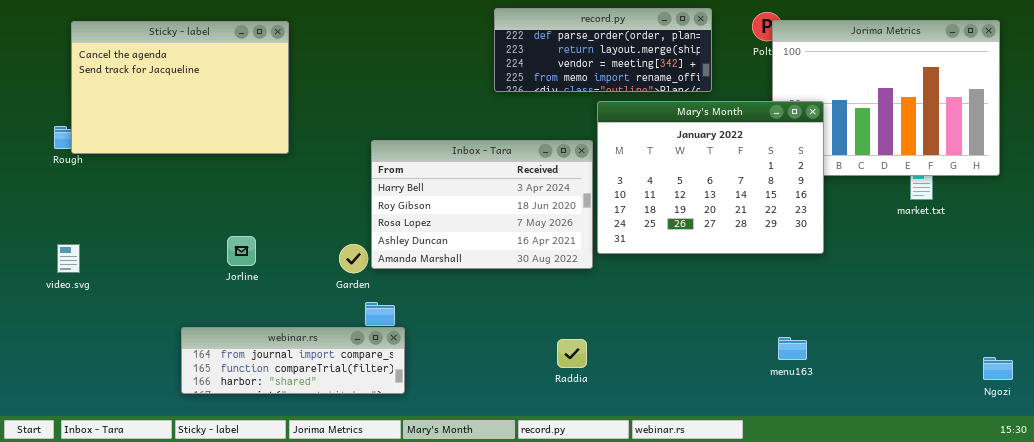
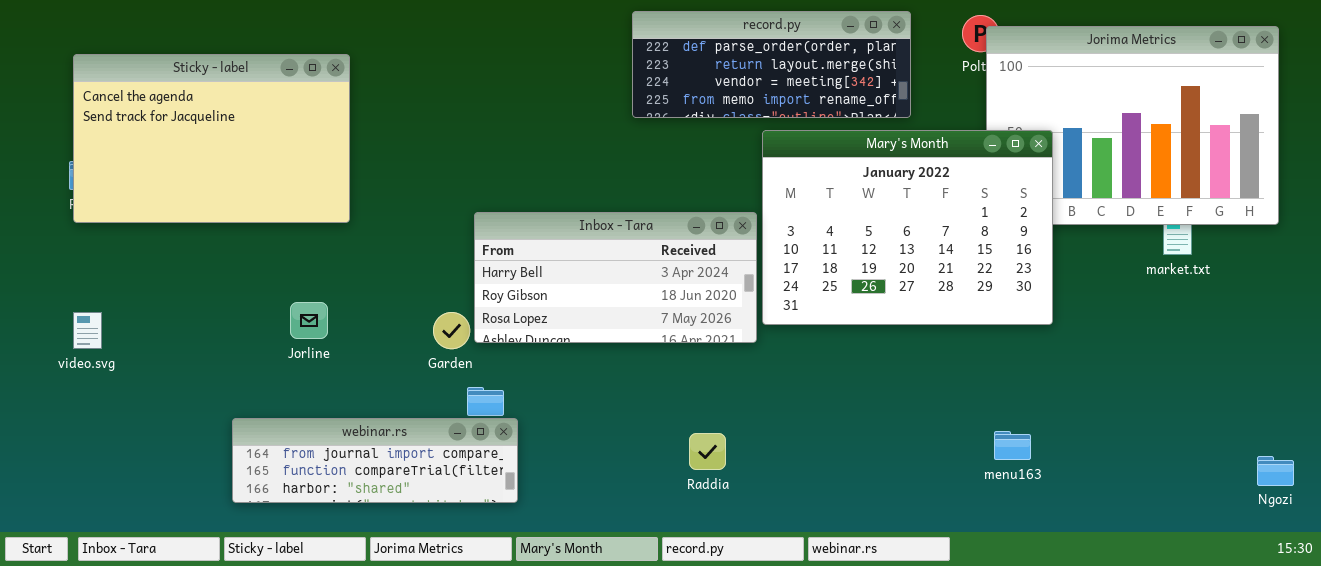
Sticky - label: [71,21,289,154] -> [73,54,350,223], moved
Inbox - Tara: [371,140,593,269] -> [474,212,757,343], resized
Raddia: [557,339,587,368] -> [689,433,726,470], moved

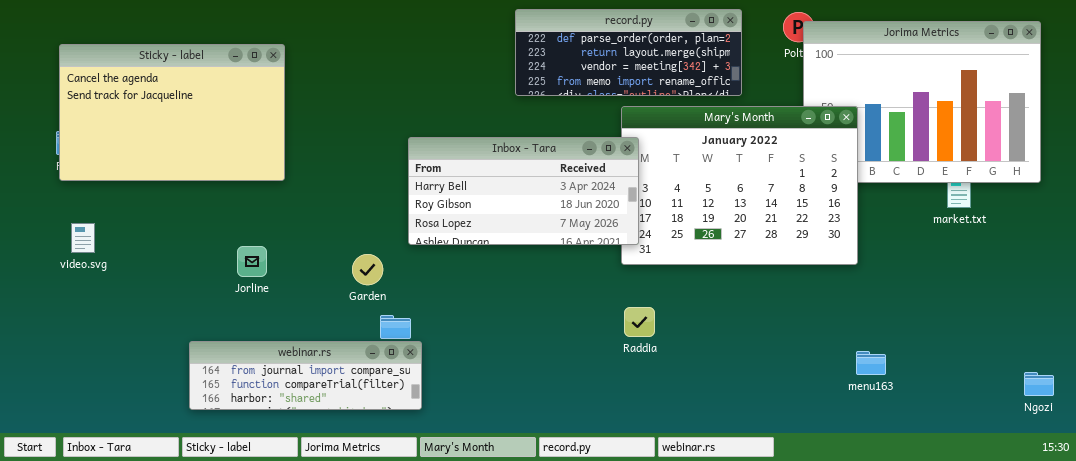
Inbox - Tara: [474,212,757,343] -> [408,137,639,245], moved
video.svg: [73,312,102,349] -> [71,223,95,253], moved
menu163: [994,431,1031,460] -> [856,351,886,375], moved
Raddia: [689,433,726,470] -> [624,307,655,337], moved

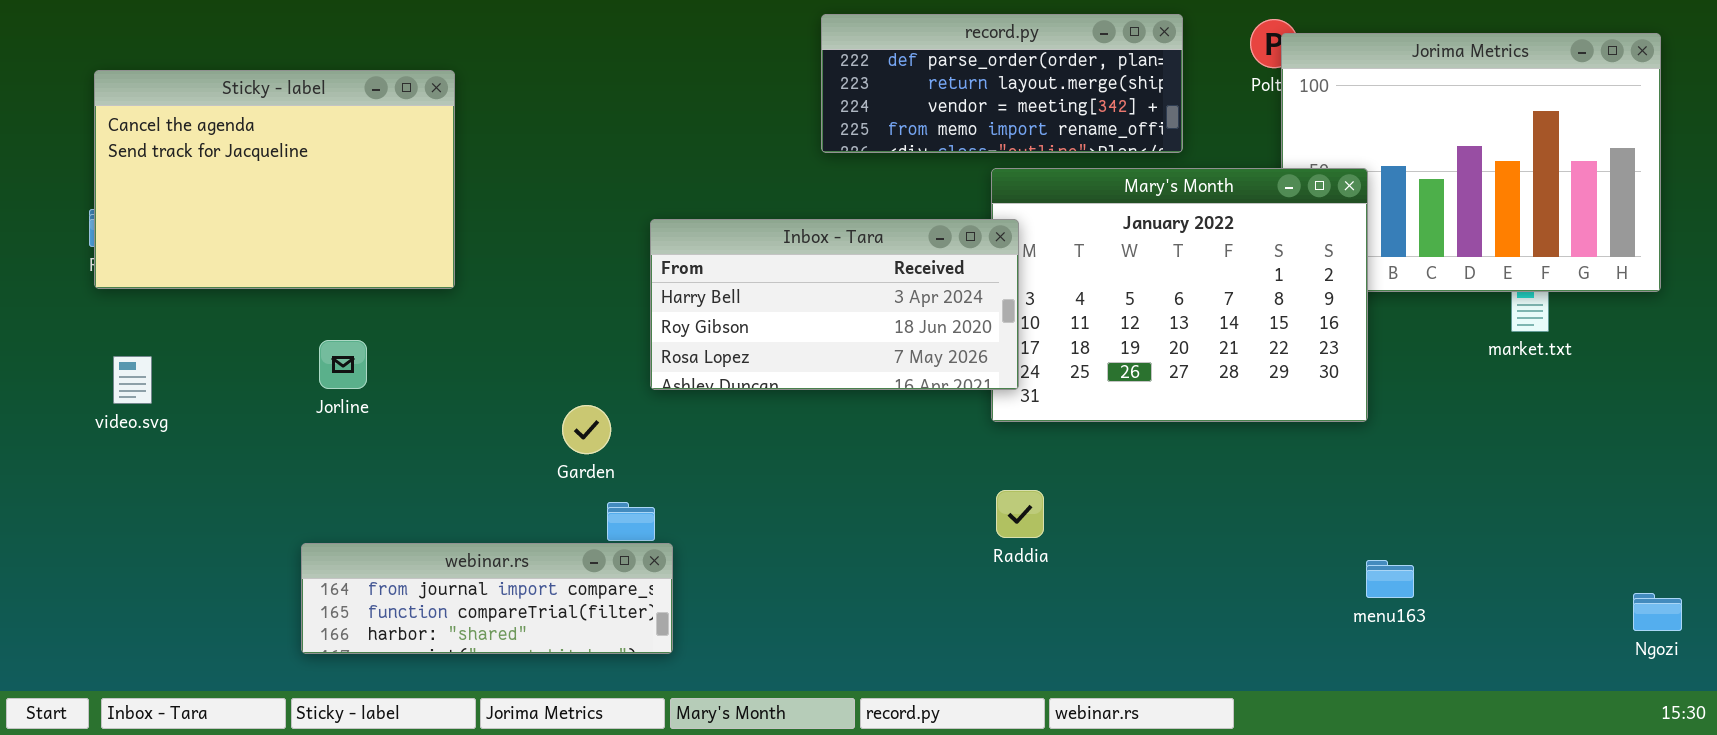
Jorline: [237,246,267,277] -> [319,340,367,389], moved

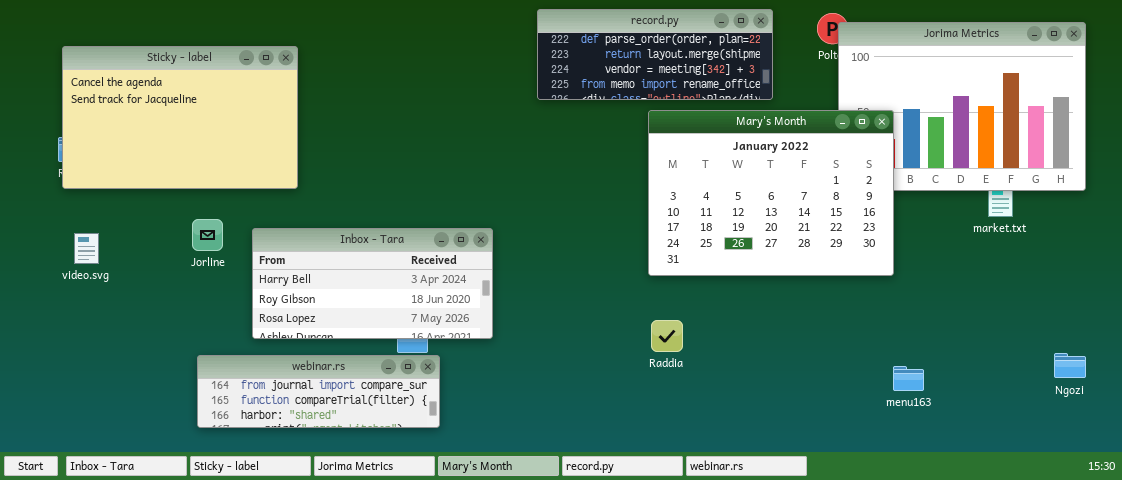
Inbox - Tara: [650,219,1019,390] -> [252,228,493,339], moved
Jorline: [319,340,367,389] -> [192,219,223,251], moved
Ngozi: [1633,593,1682,631] -> [1054,353,1086,378], moved

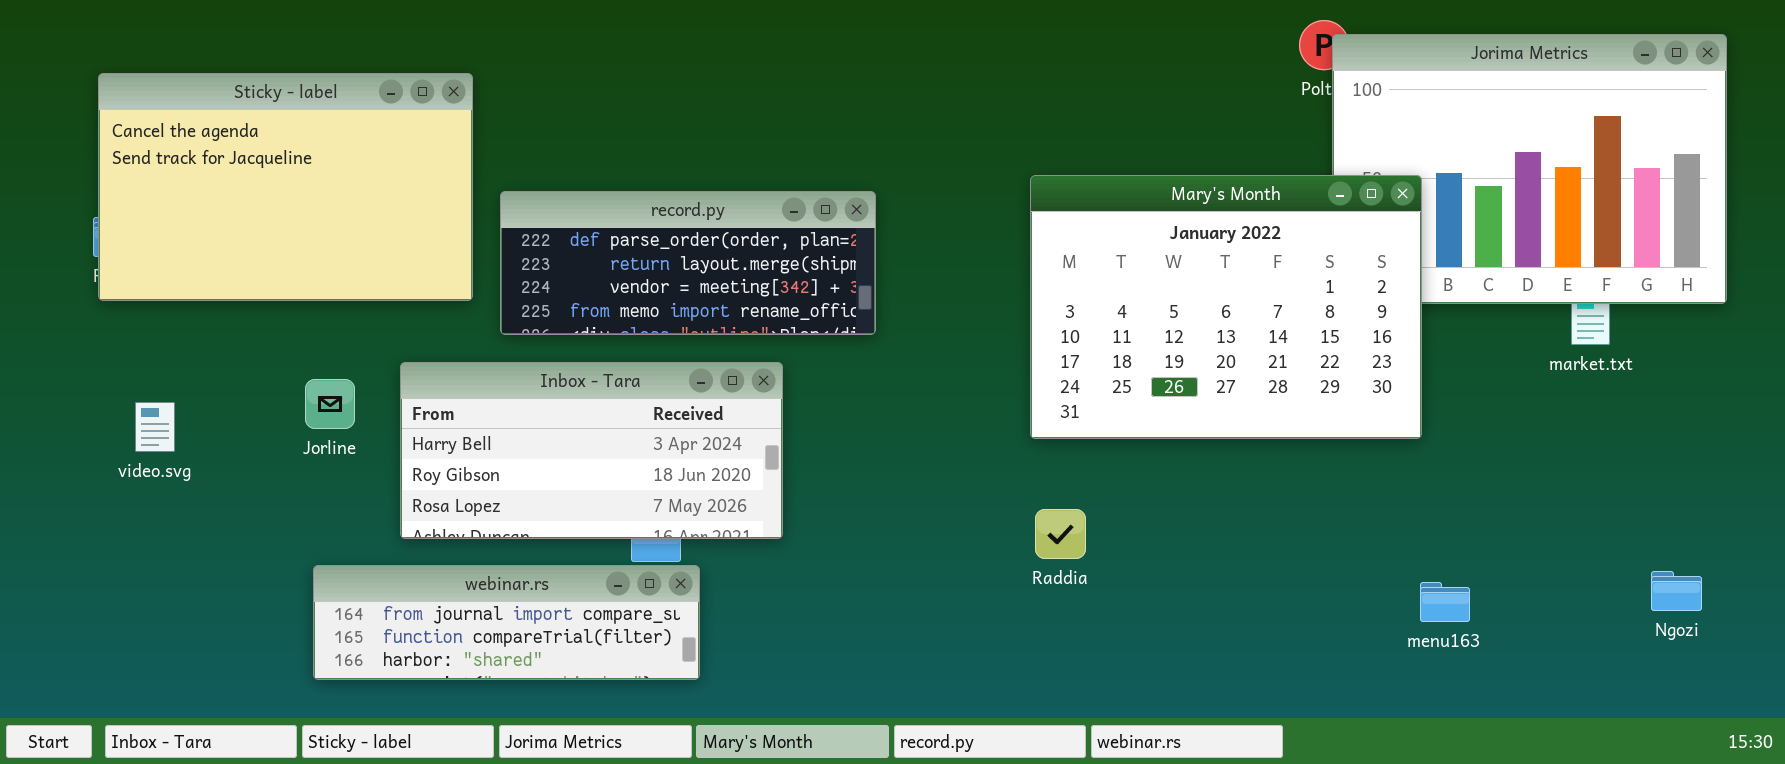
record.py: [537,9,773,100] -> [500,191,876,335], moved
Jorline: [192,219,223,251] -> [305,379,355,429], moved
video.svg: [74,233,99,264] -> [135,402,175,452], moved
Ngozi: [1054,353,1086,378] -> [1651,571,1702,611], moved

